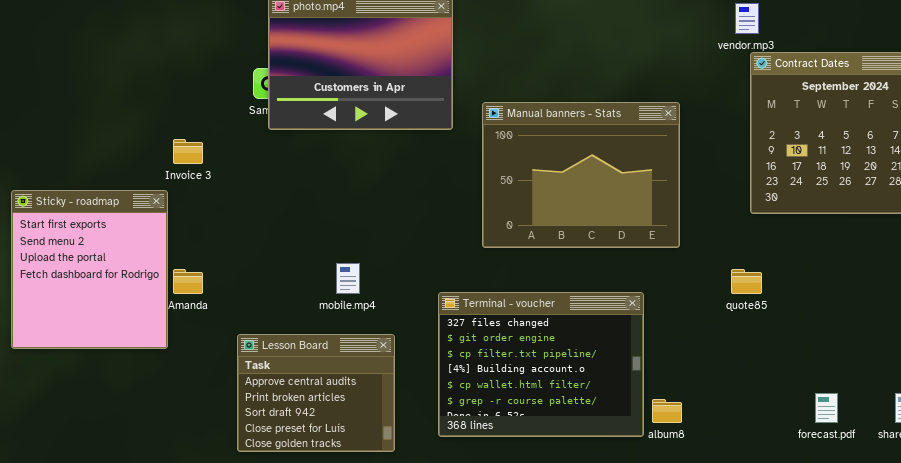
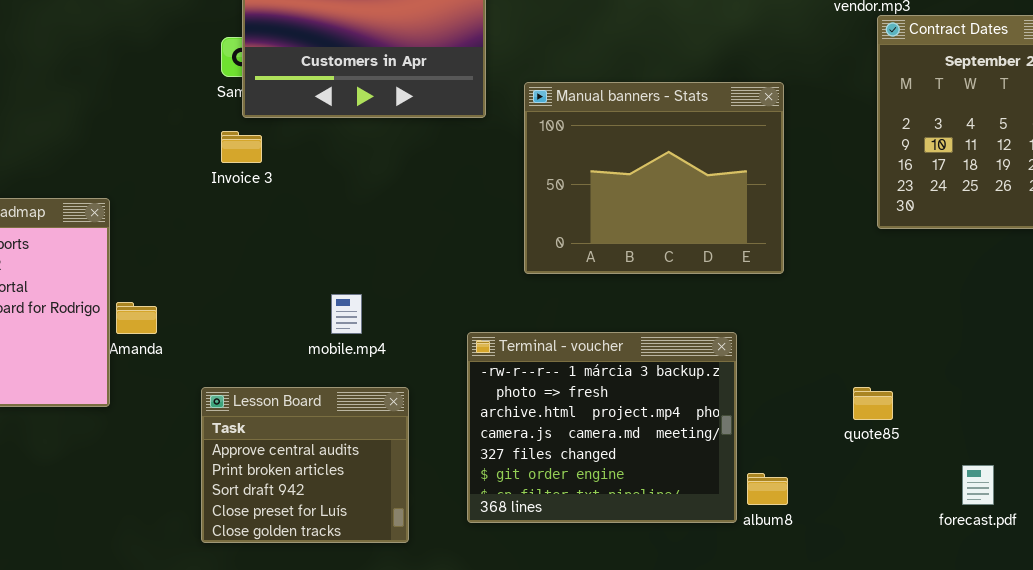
Invoice 3: [173,139,203,164] -> [221,131,262,163], moved
quote85: [731,269,762,294] -> [853,387,893,420], moved
Terminal - voucher: [438,292,644,437] -> [467,332,737,523], scrolled up 4 rows

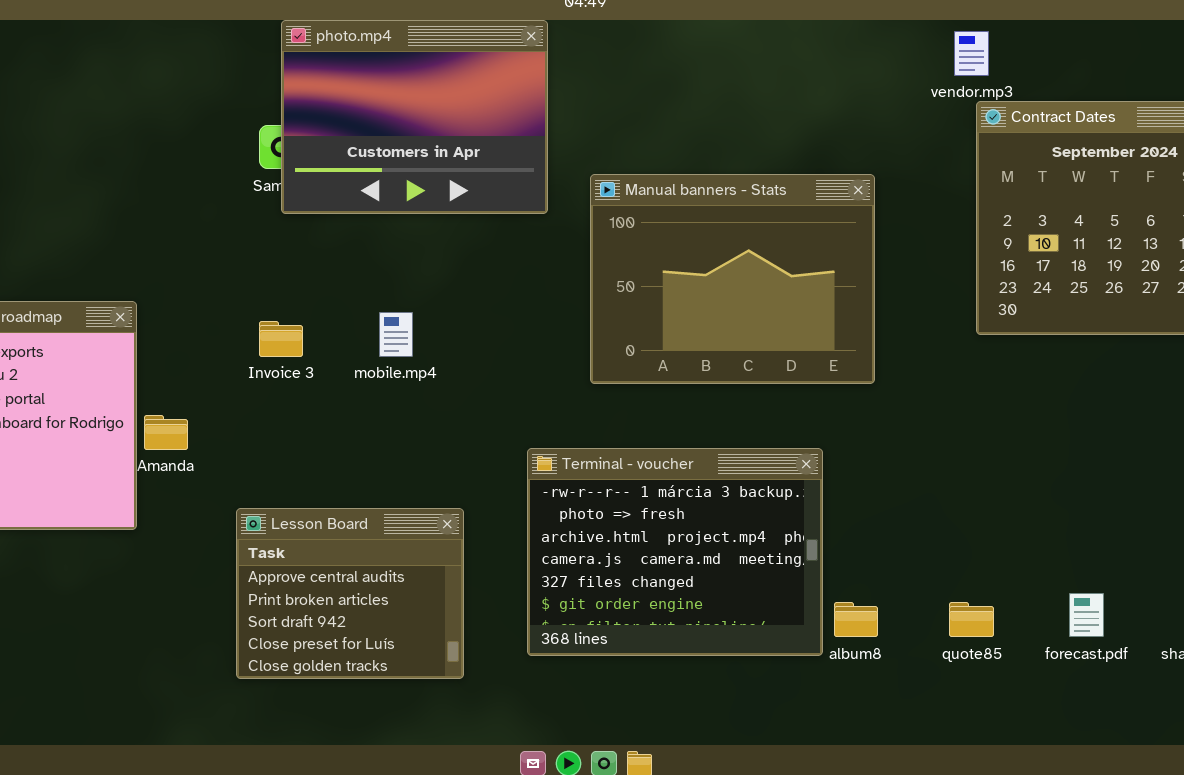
Invoice 3: [221,131,262,163] -> [259,321,303,357], moved
mobile.mp4: [331,294,362,334] -> [379,312,413,357], moved
quote85: [853,387,893,420] -> [949,602,994,637], moved

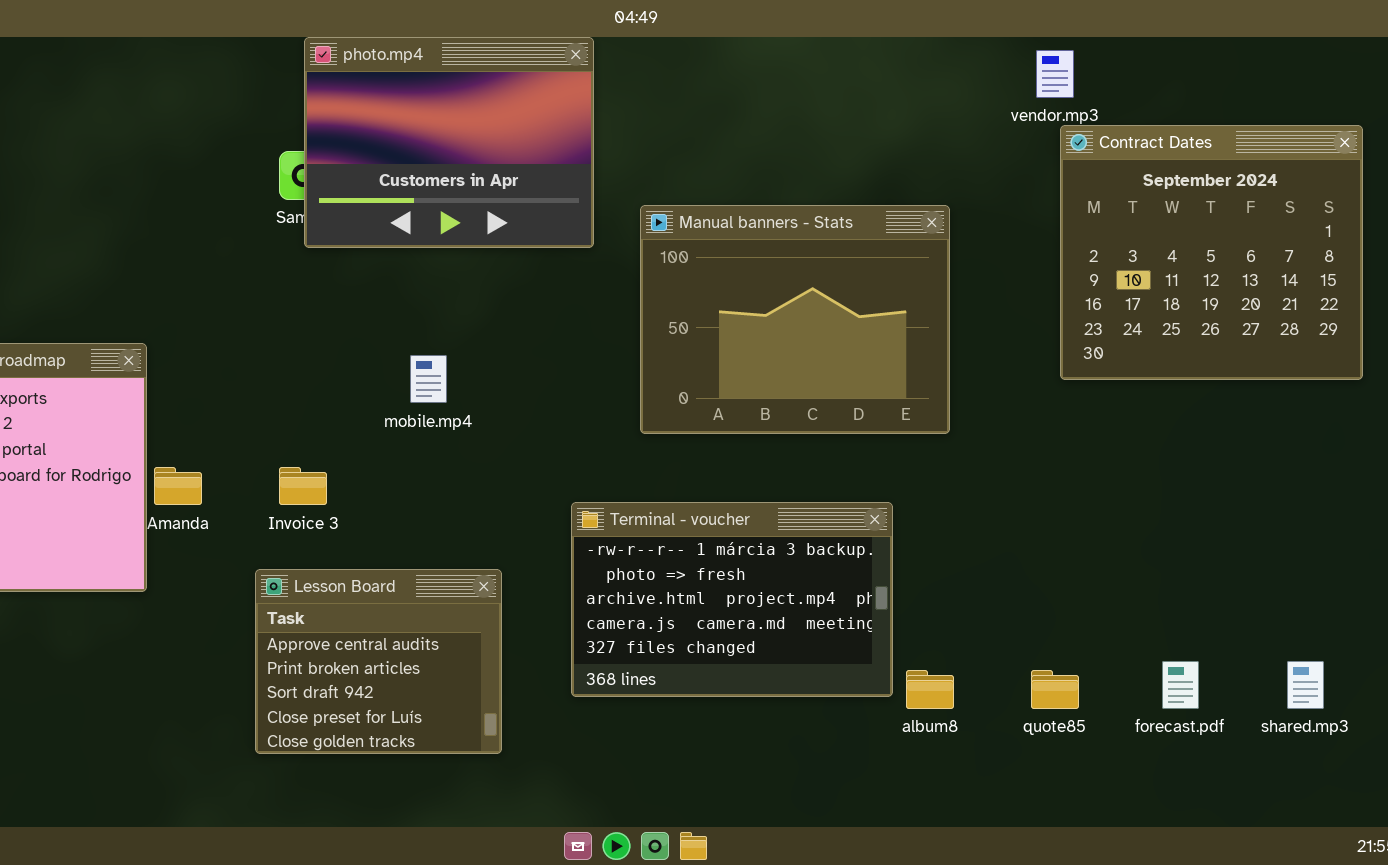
Invoice 3: [259,321,303,357] -> [279,467,327,505], moved
Terminal - voucher: [527,448,823,656] -> [571,502,893,697], resized

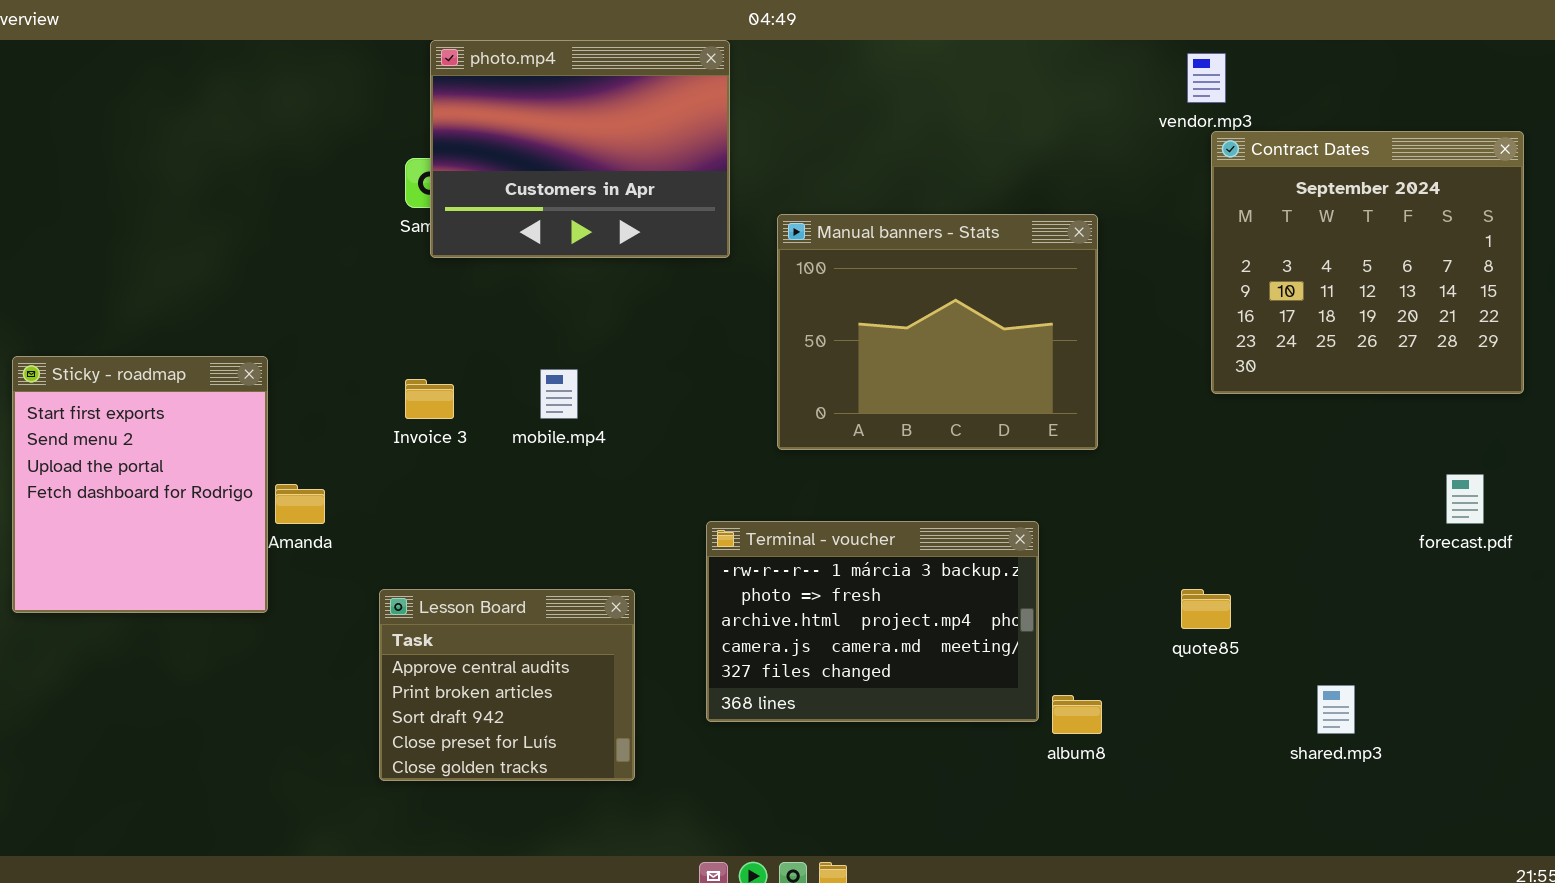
Invoice 3: [279,467,327,505] -> [405,379,454,419], moved
forecast.pdf: [1162,661,1199,709] -> [1446,474,1484,524], moved
shared.mp3: [1287,661,1324,709] -> [1317,685,1355,734], moved
quote85: [1031,670,1079,709] -> [1181,589,1231,629], moved

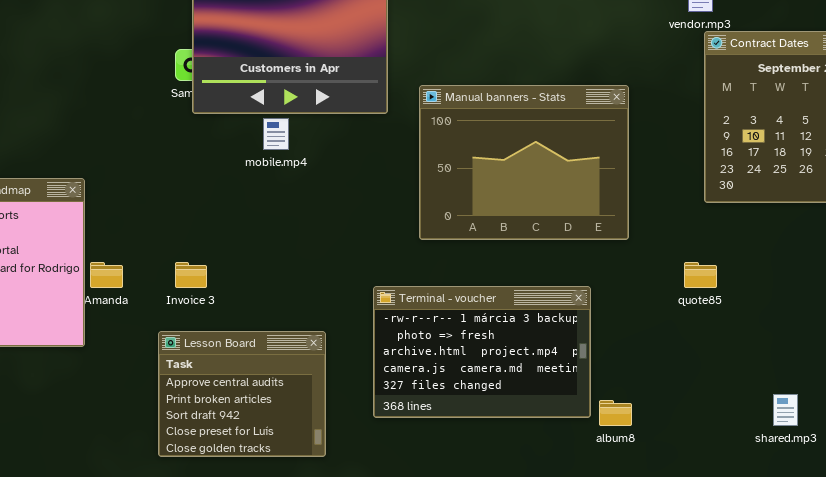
mobile.mp4: [540,369,578,419] -> [263,118,289,150], moved
Invoice 3: [405,379,454,419] -> [175,262,207,288], moved
quote85: [1181,589,1231,629] -> [684,262,717,288], moved

